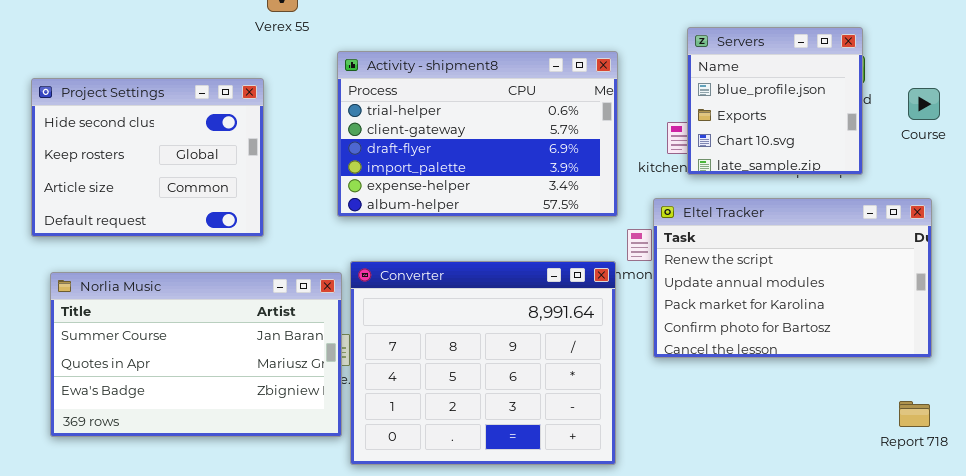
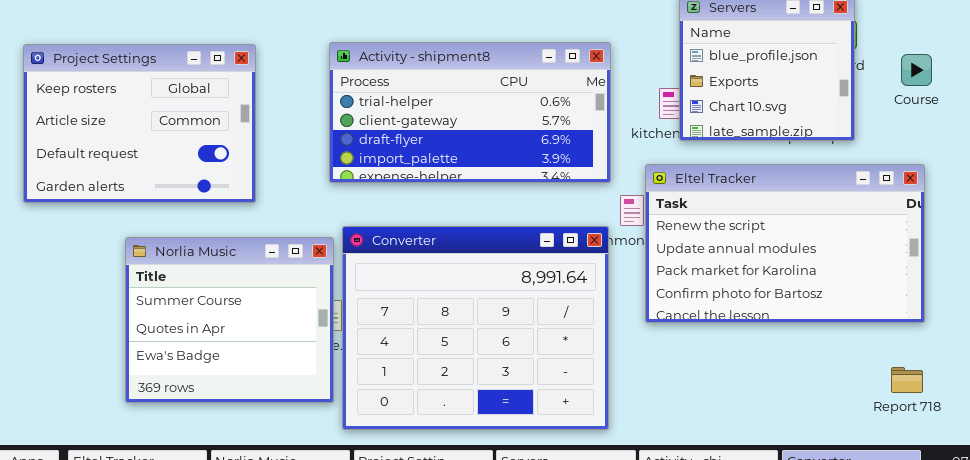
Activity - shipment8: [337,51,618,217] -> [329,42,611,183], resized
Project Settings: [31,78,264,237] -> [23,44,256,203], scrolled down 1 row
Norlia Music: [50,272,342,437] -> [125,237,334,403], resized

